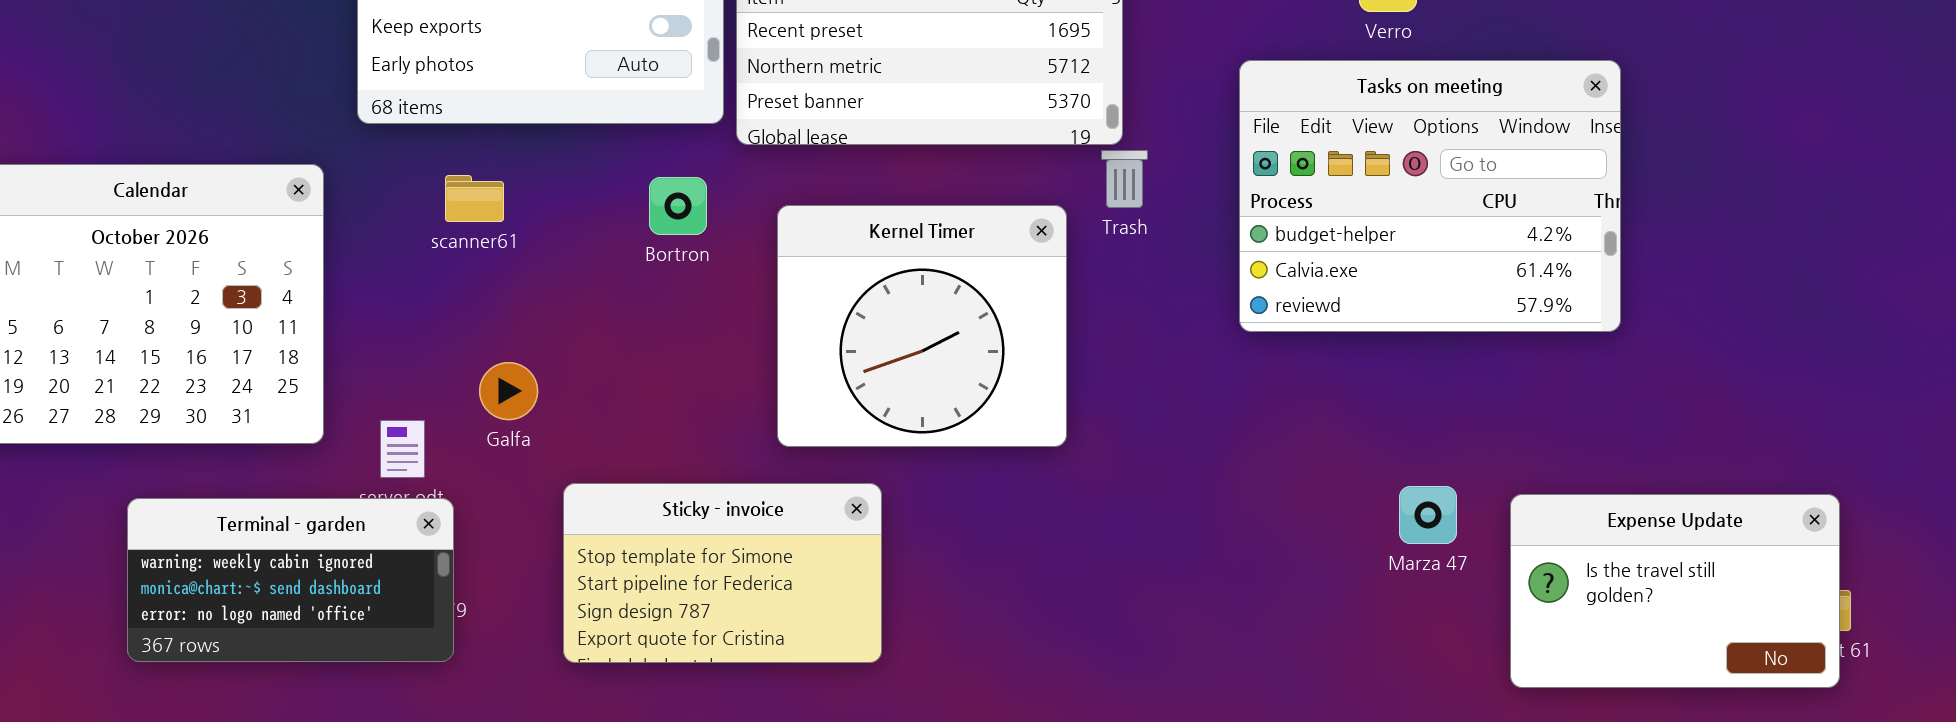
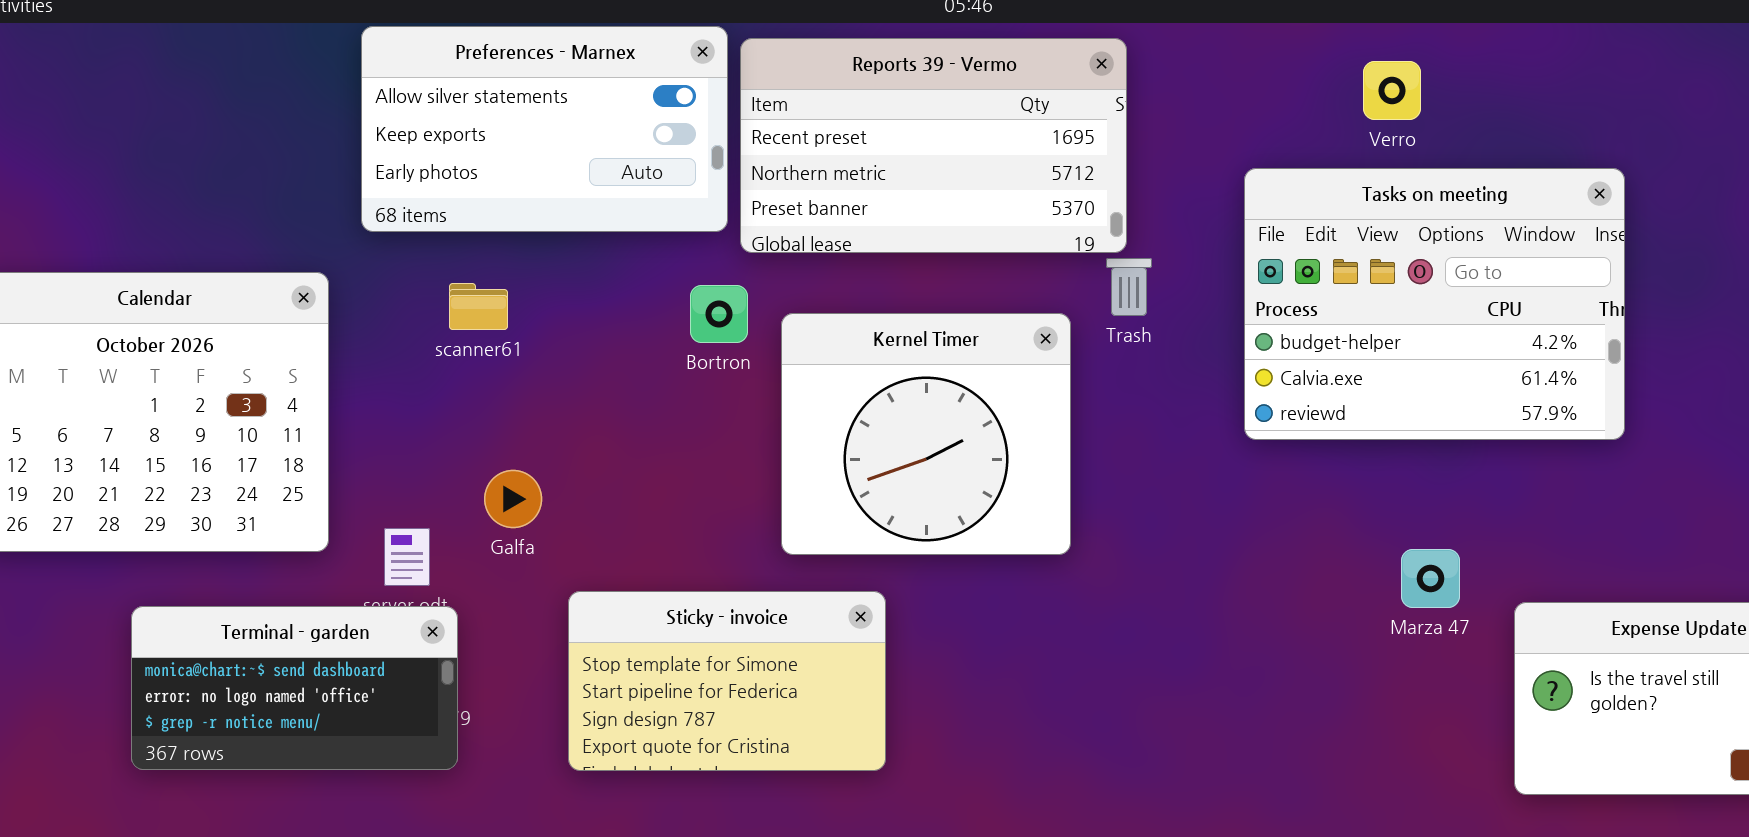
Bortron: [649,177,707,235] -> [690,285,748,343], moved
Marza 47: [1399,486,1457,544] -> [1401,549,1460,608], moved
Terminal - garden: [127,498,454,662] -> [131,606,458,770], scrolled down 1 row

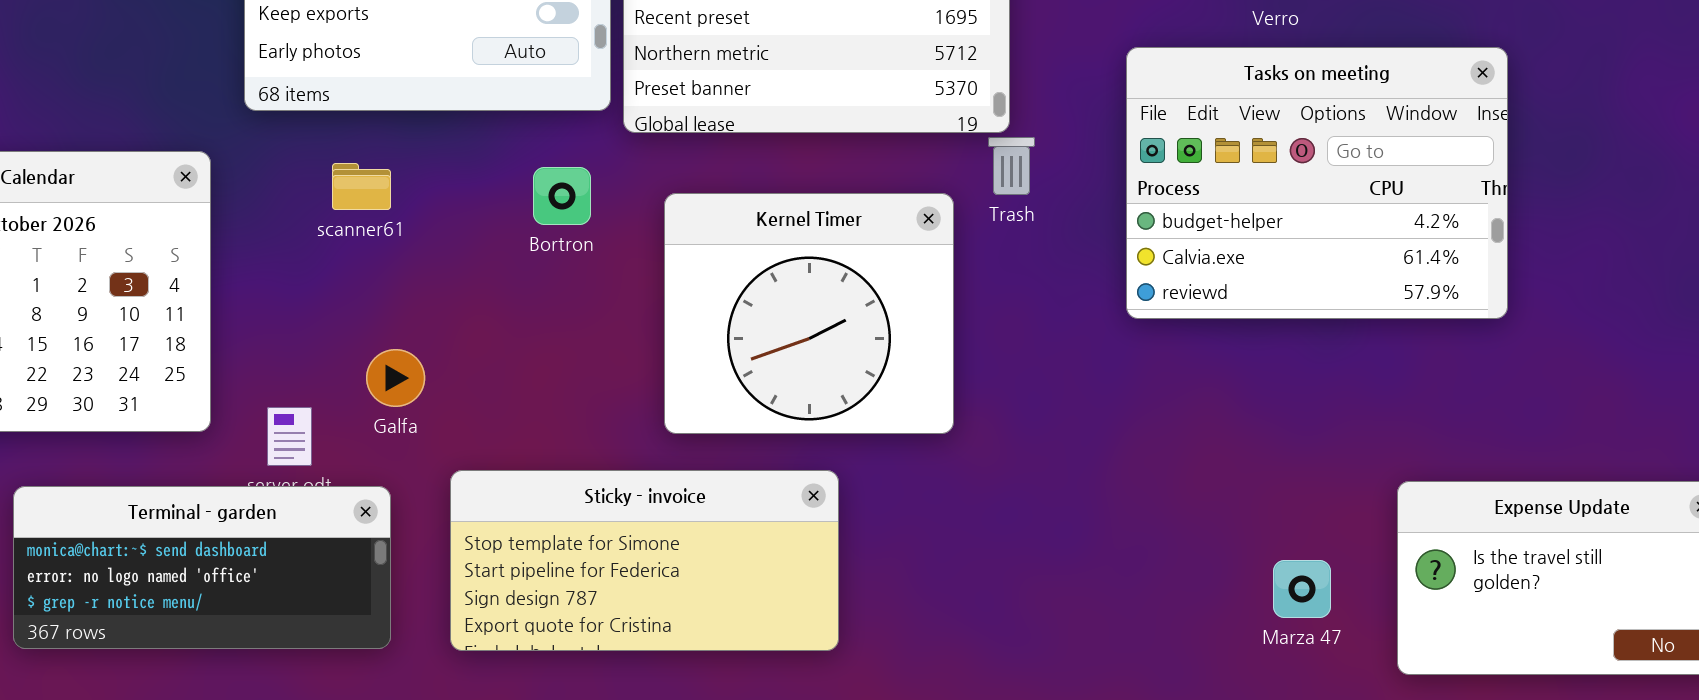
Bortron: [690,285,748,343] -> [533,167,591,225], moved
Marza 47: [1401,549,1460,608] -> [1273,560,1331,618], moved
Sticky - invoice: [568,591,886,771] -> [450,470,839,651], resized
Terminal - garden: [131,606,458,770] -> [13,486,391,649], resized

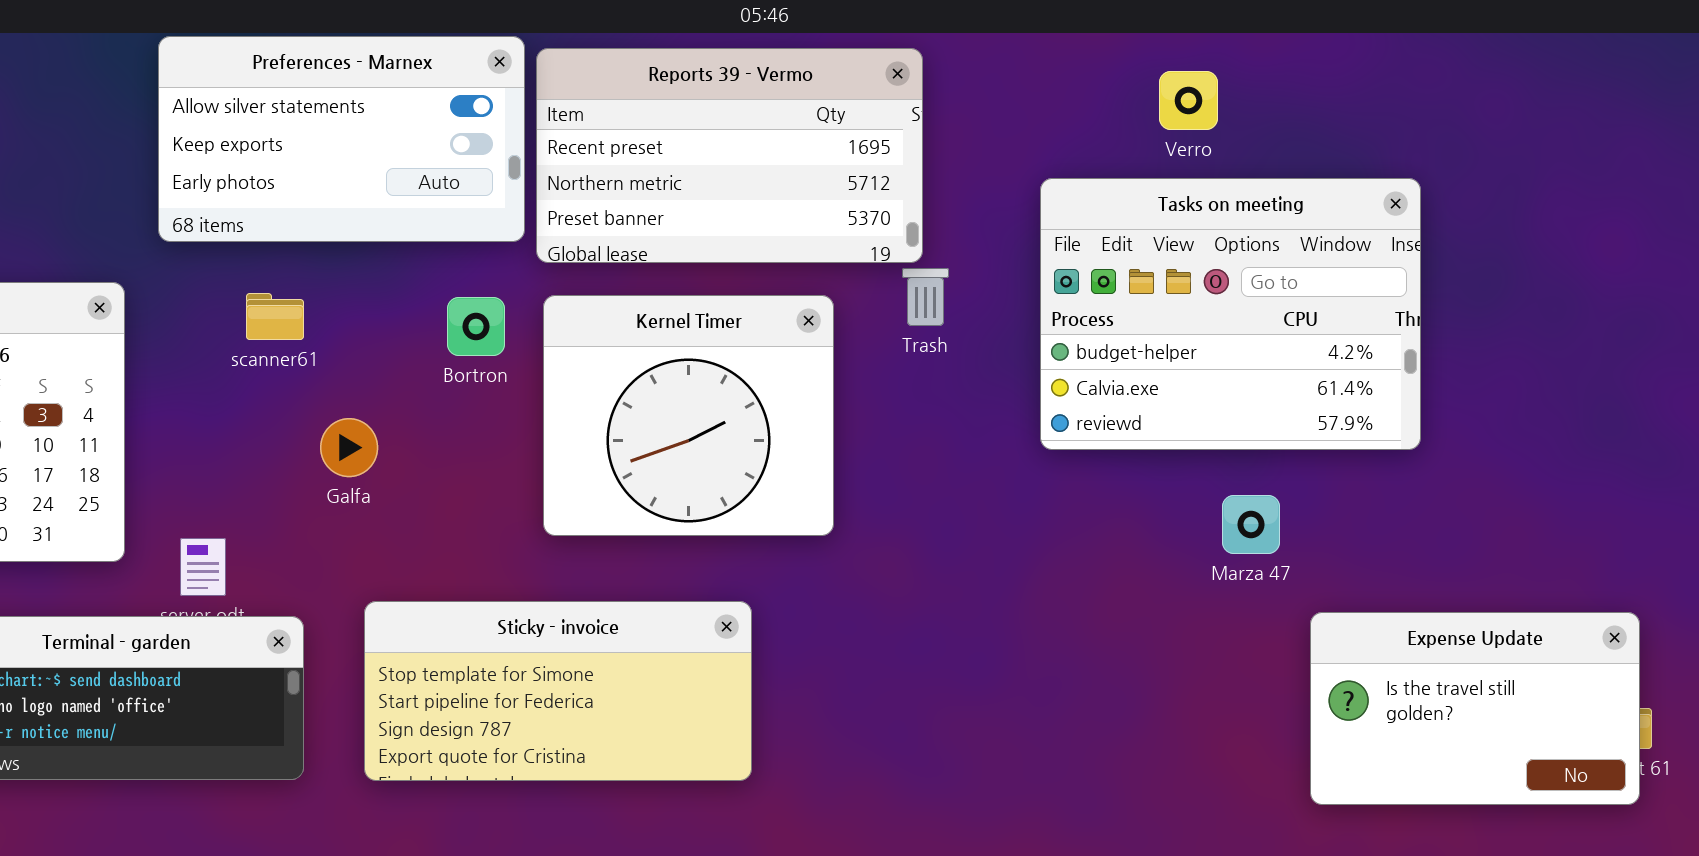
Kernel Timer: [664,193,954,434] -> [543,295,834,536], moved
Galfa: [366,349,425,407] -> [320,418,378,477], moved
Marza 47: [1273,560,1331,618] -> [1222,495,1280,554], moved

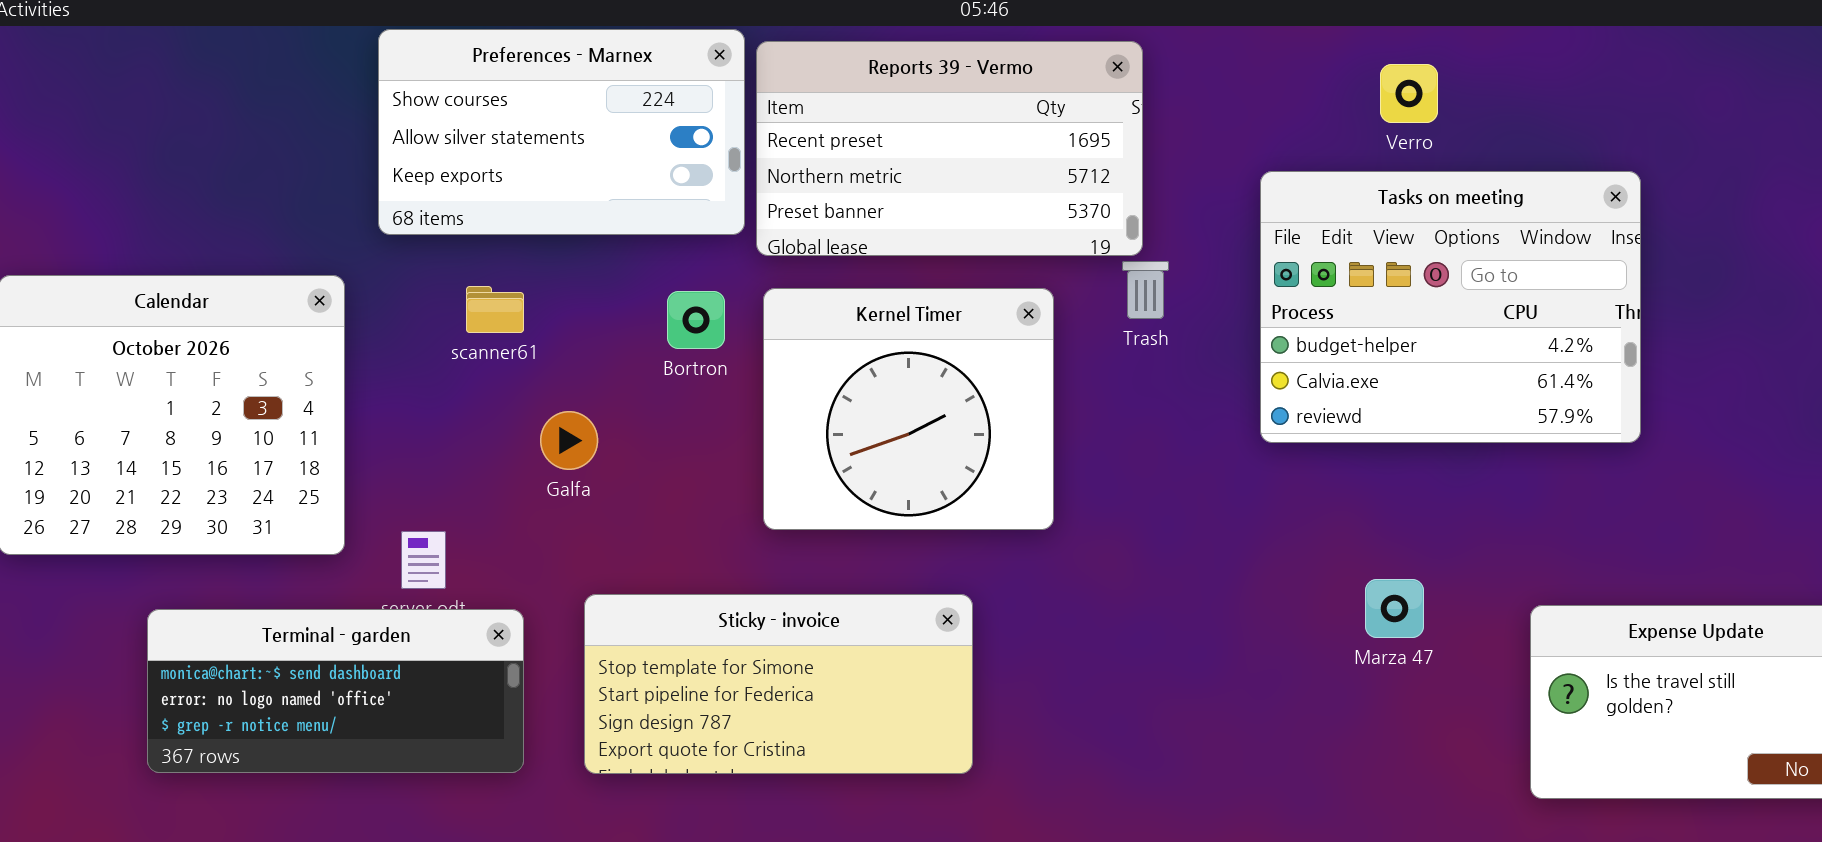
Preferences - Marnex: [158,36,525,242] -> [378,29,745,235], scrolled up 1 row
Marza 47: [1222,495,1280,554] -> [1365,579,1424,638], moved

